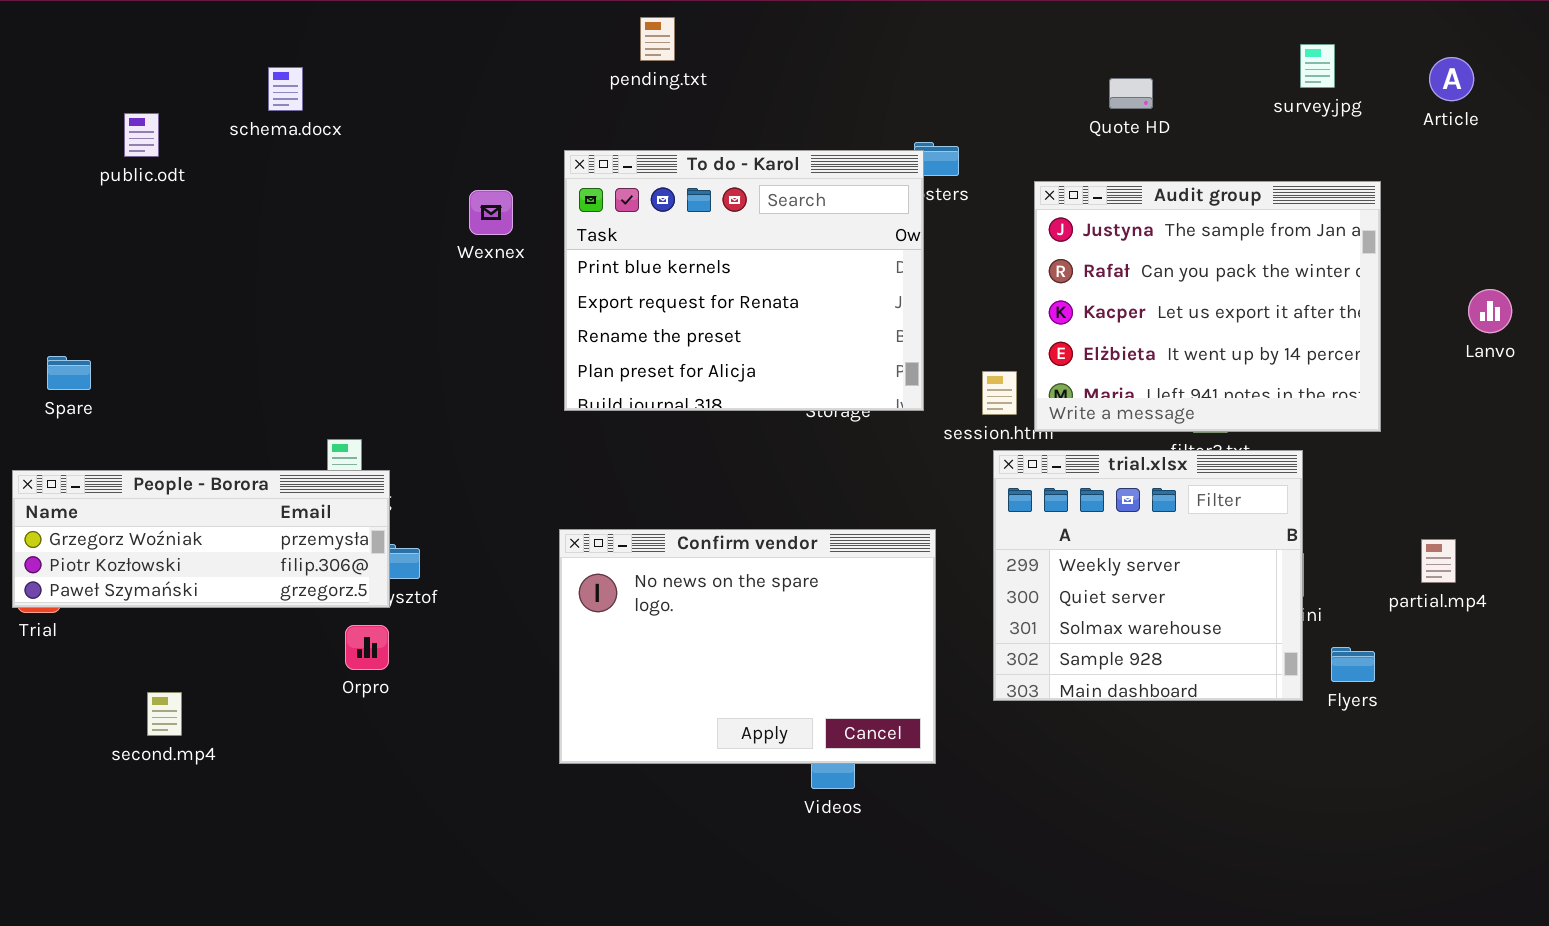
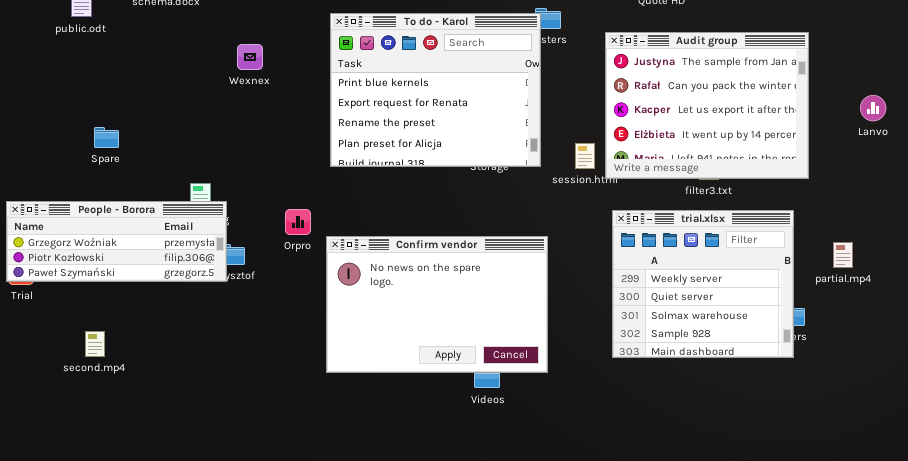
Wexnex: [469,190,513,235] -> [237,44,263,70], moved
Spare: [47,356,91,390] -> [94,127,119,148], moved
trial.xlsx: [993,450,1303,701] -> [612,210,794,358], moved
Orpro: [345,625,389,670] -> [285,209,311,235], moved

